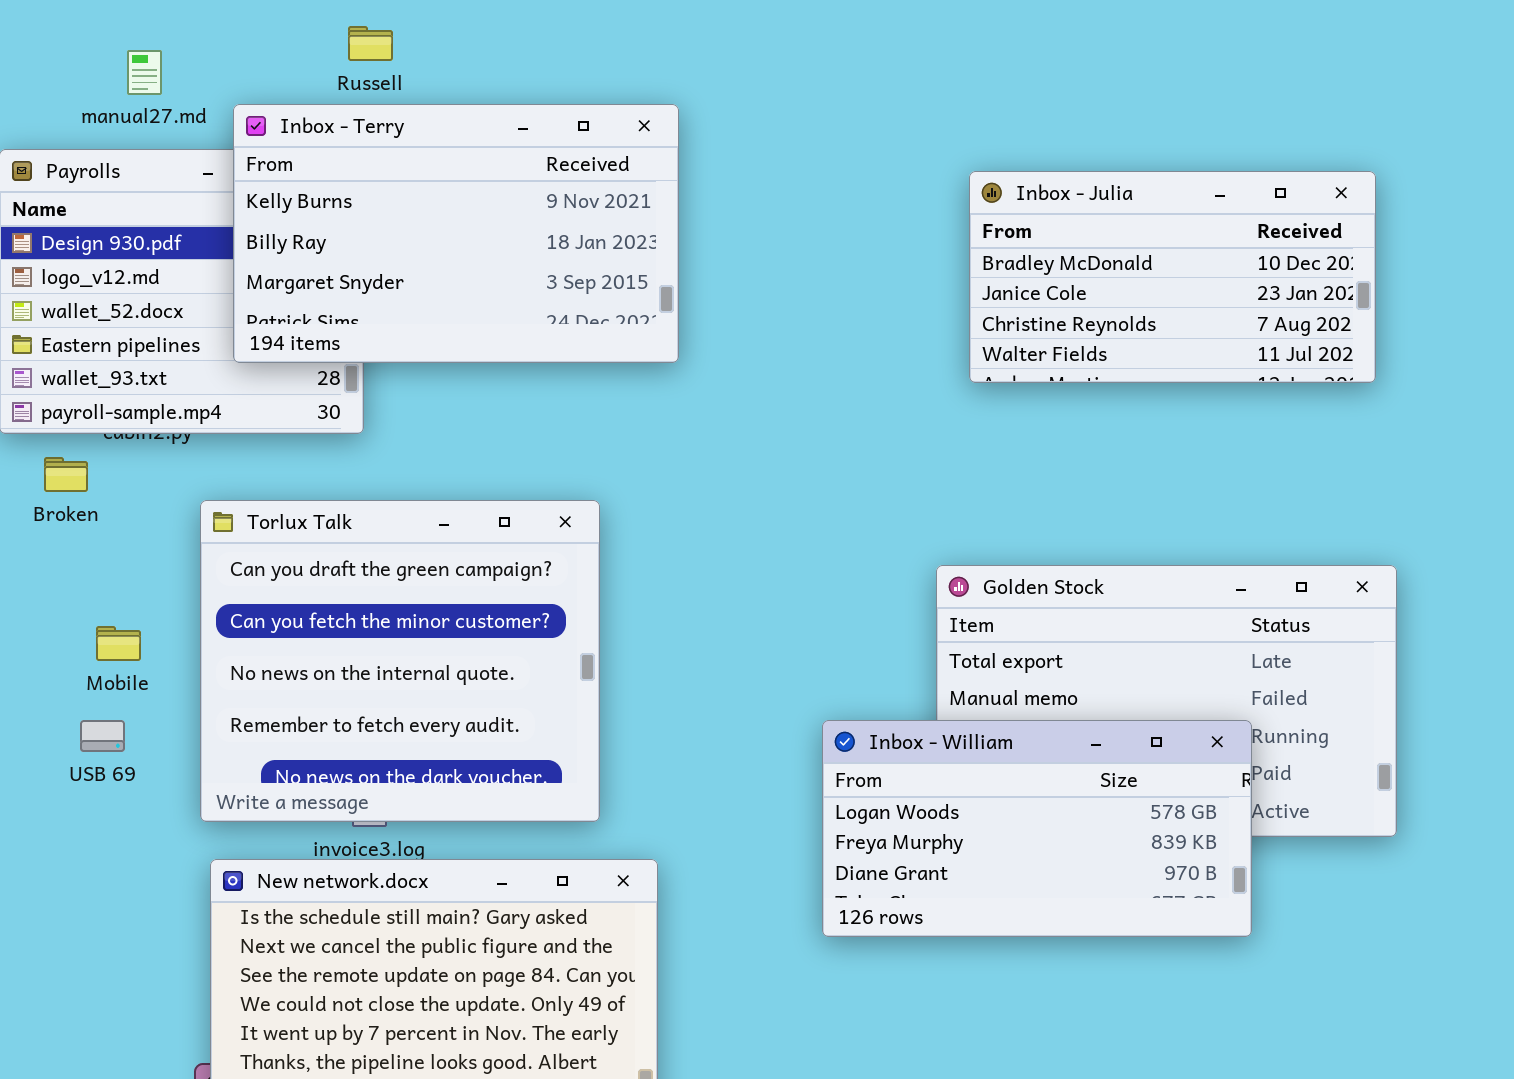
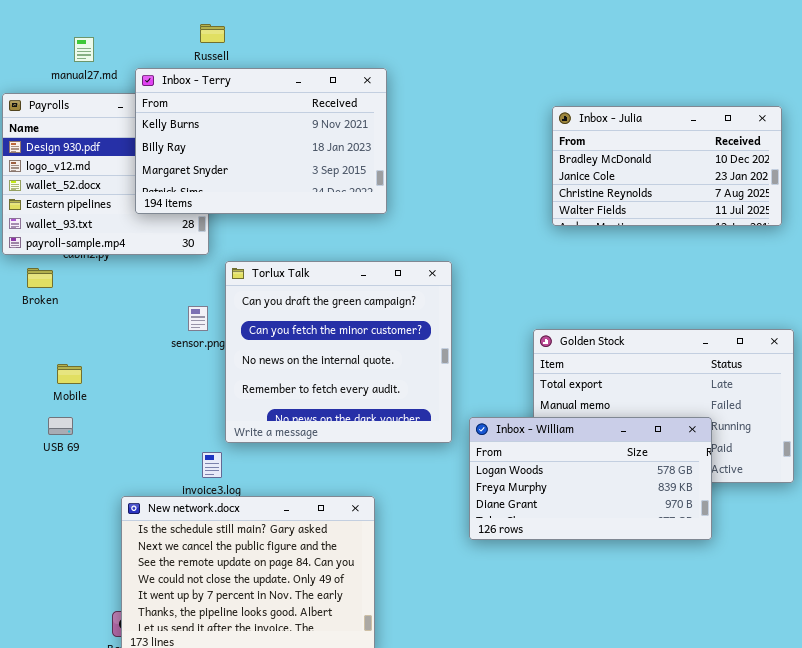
Torlux Talk: [200,500,600,822] -> [225,261,452,443], moved

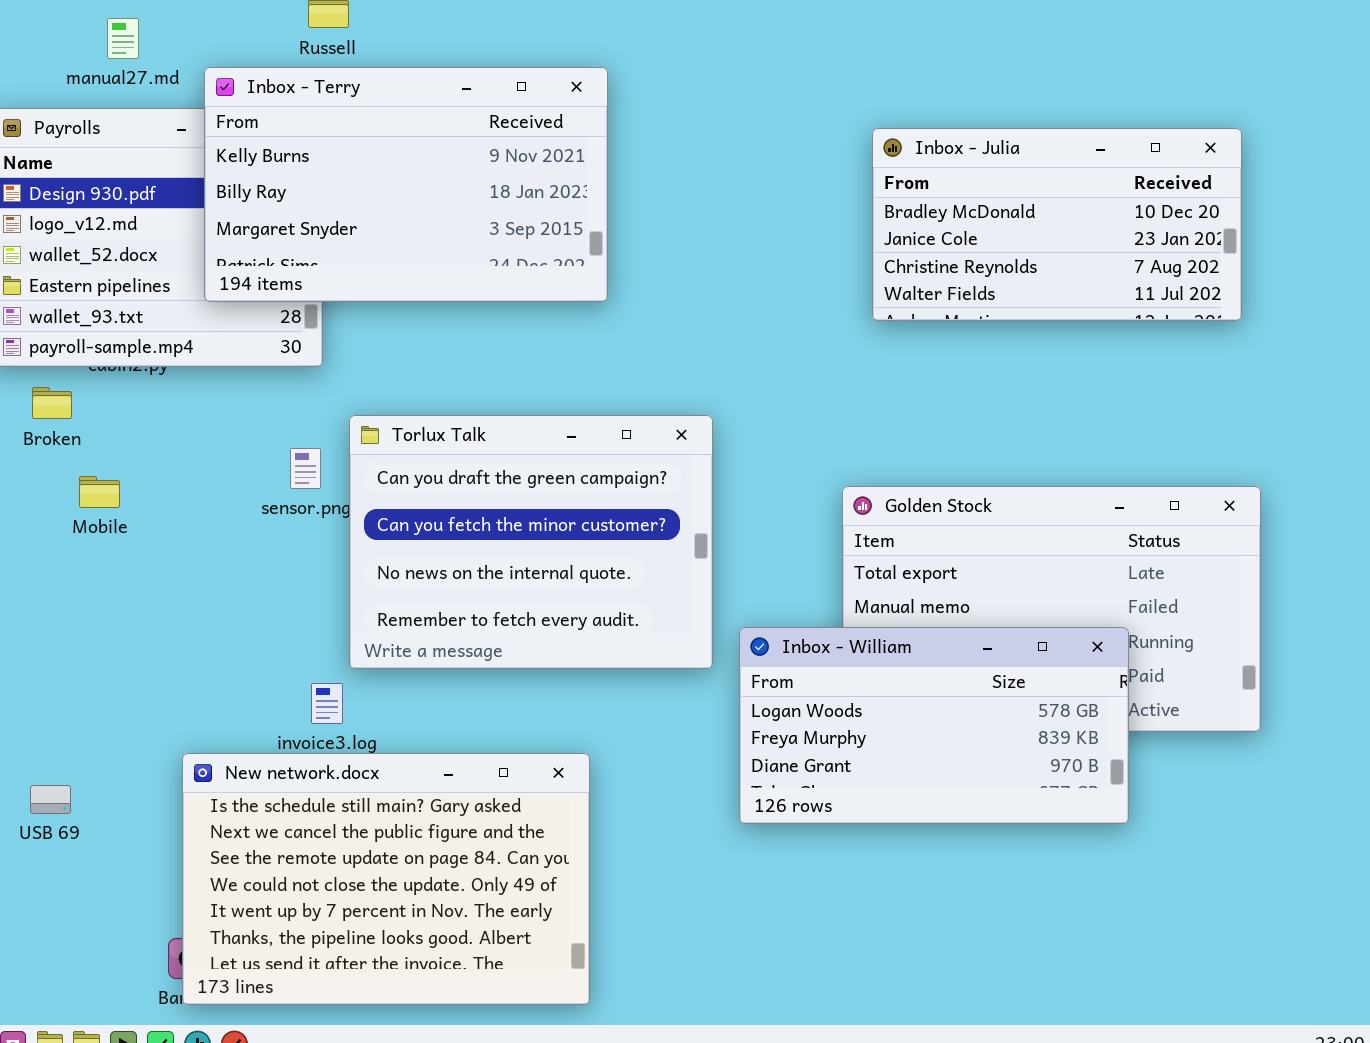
Torlux Talk: [225,261,452,443] -> [349,415,713,669], resized
Mobile: [57,364,82,384] -> [79,476,120,508], moved
USB 69: [48,417,73,435] -> [30,785,71,814], moved

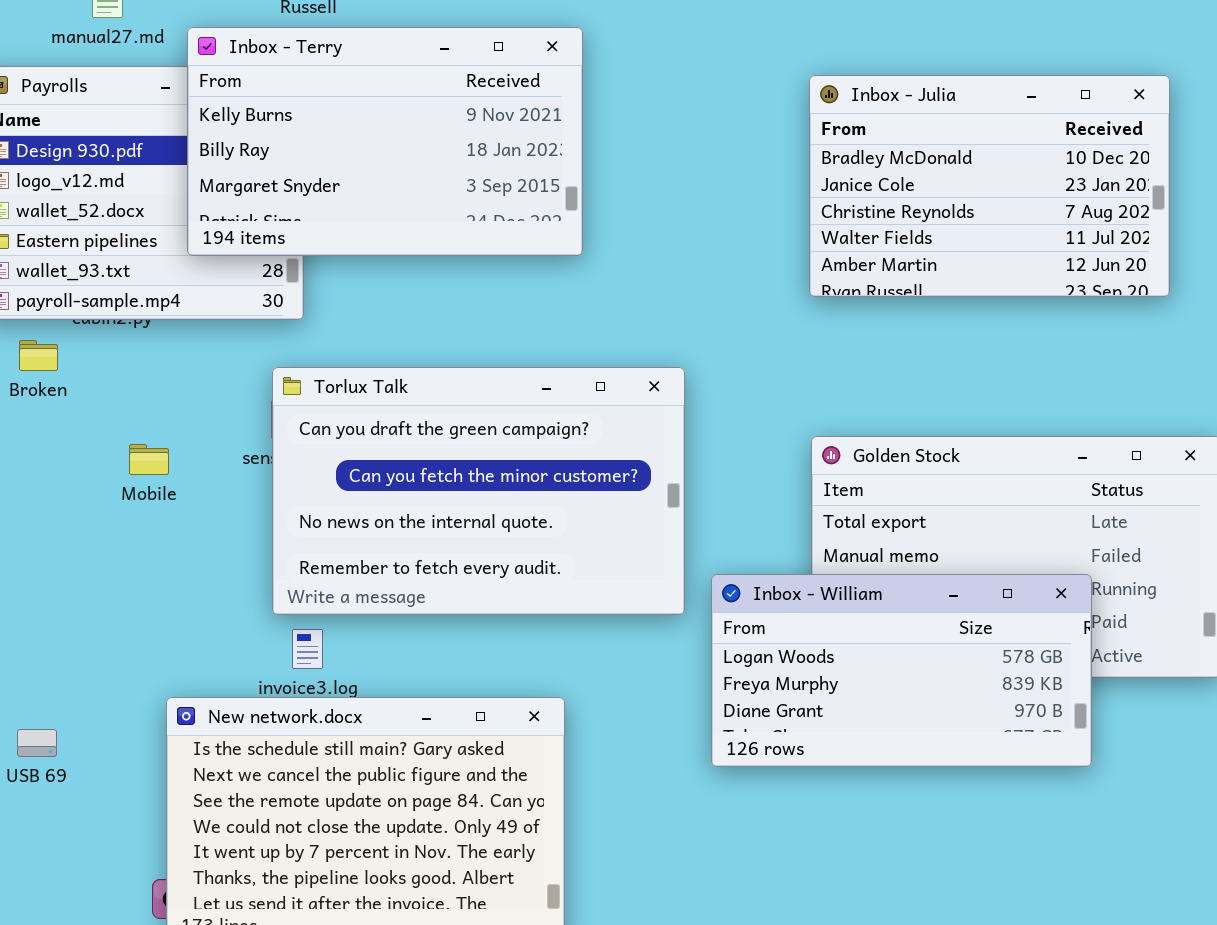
Inbox - Julia: [872,128,1242,321] -> [809,75,1170,297], moved, resized
Torlux Talk: [349,415,713,669] -> [272,367,685,615], resized
Mobile: [79,476,120,508] -> [129,444,169,475], moved

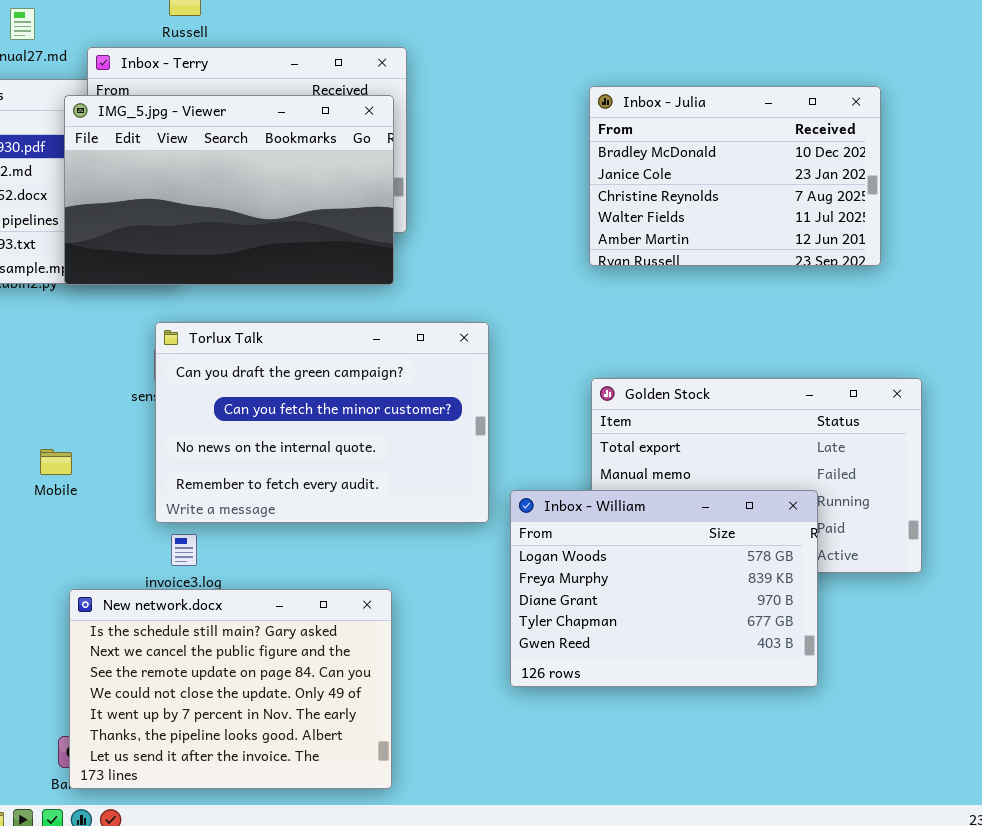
IMG_5.jpg - Viewer: none -> [64,95,394,285], opened
Mobile: [129,444,169,475] -> [40,449,72,475], moved
Inbox - William: [711,574,1092,767] -> [510,490,818,687], resized

